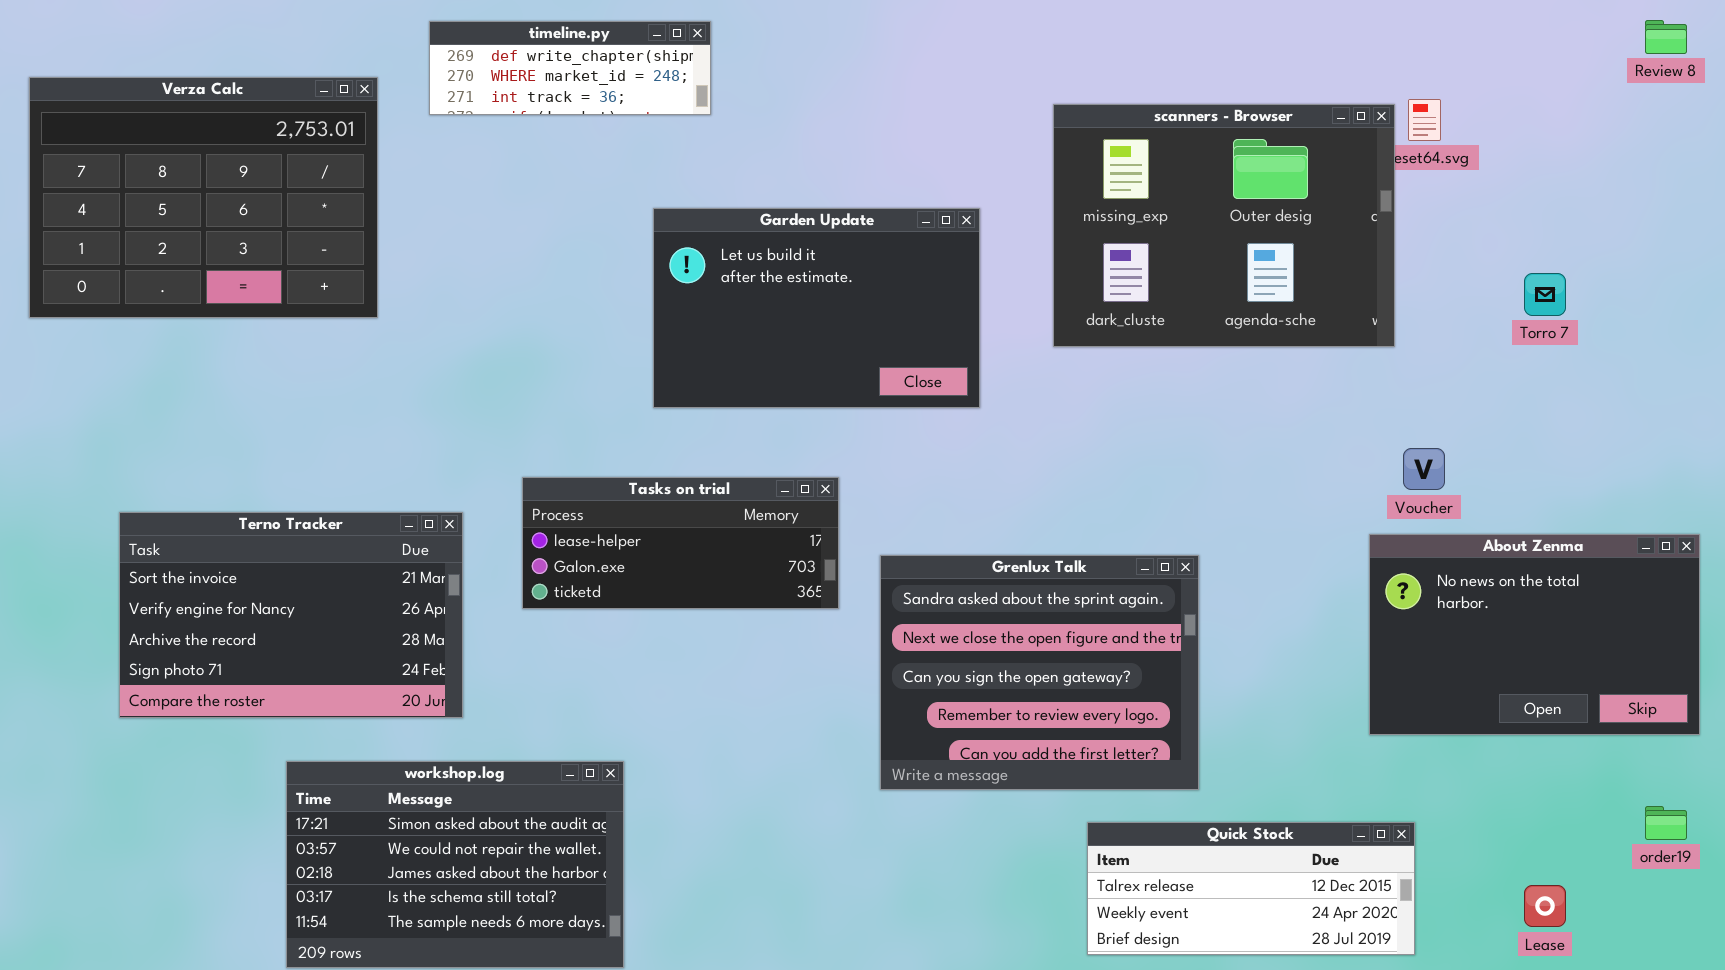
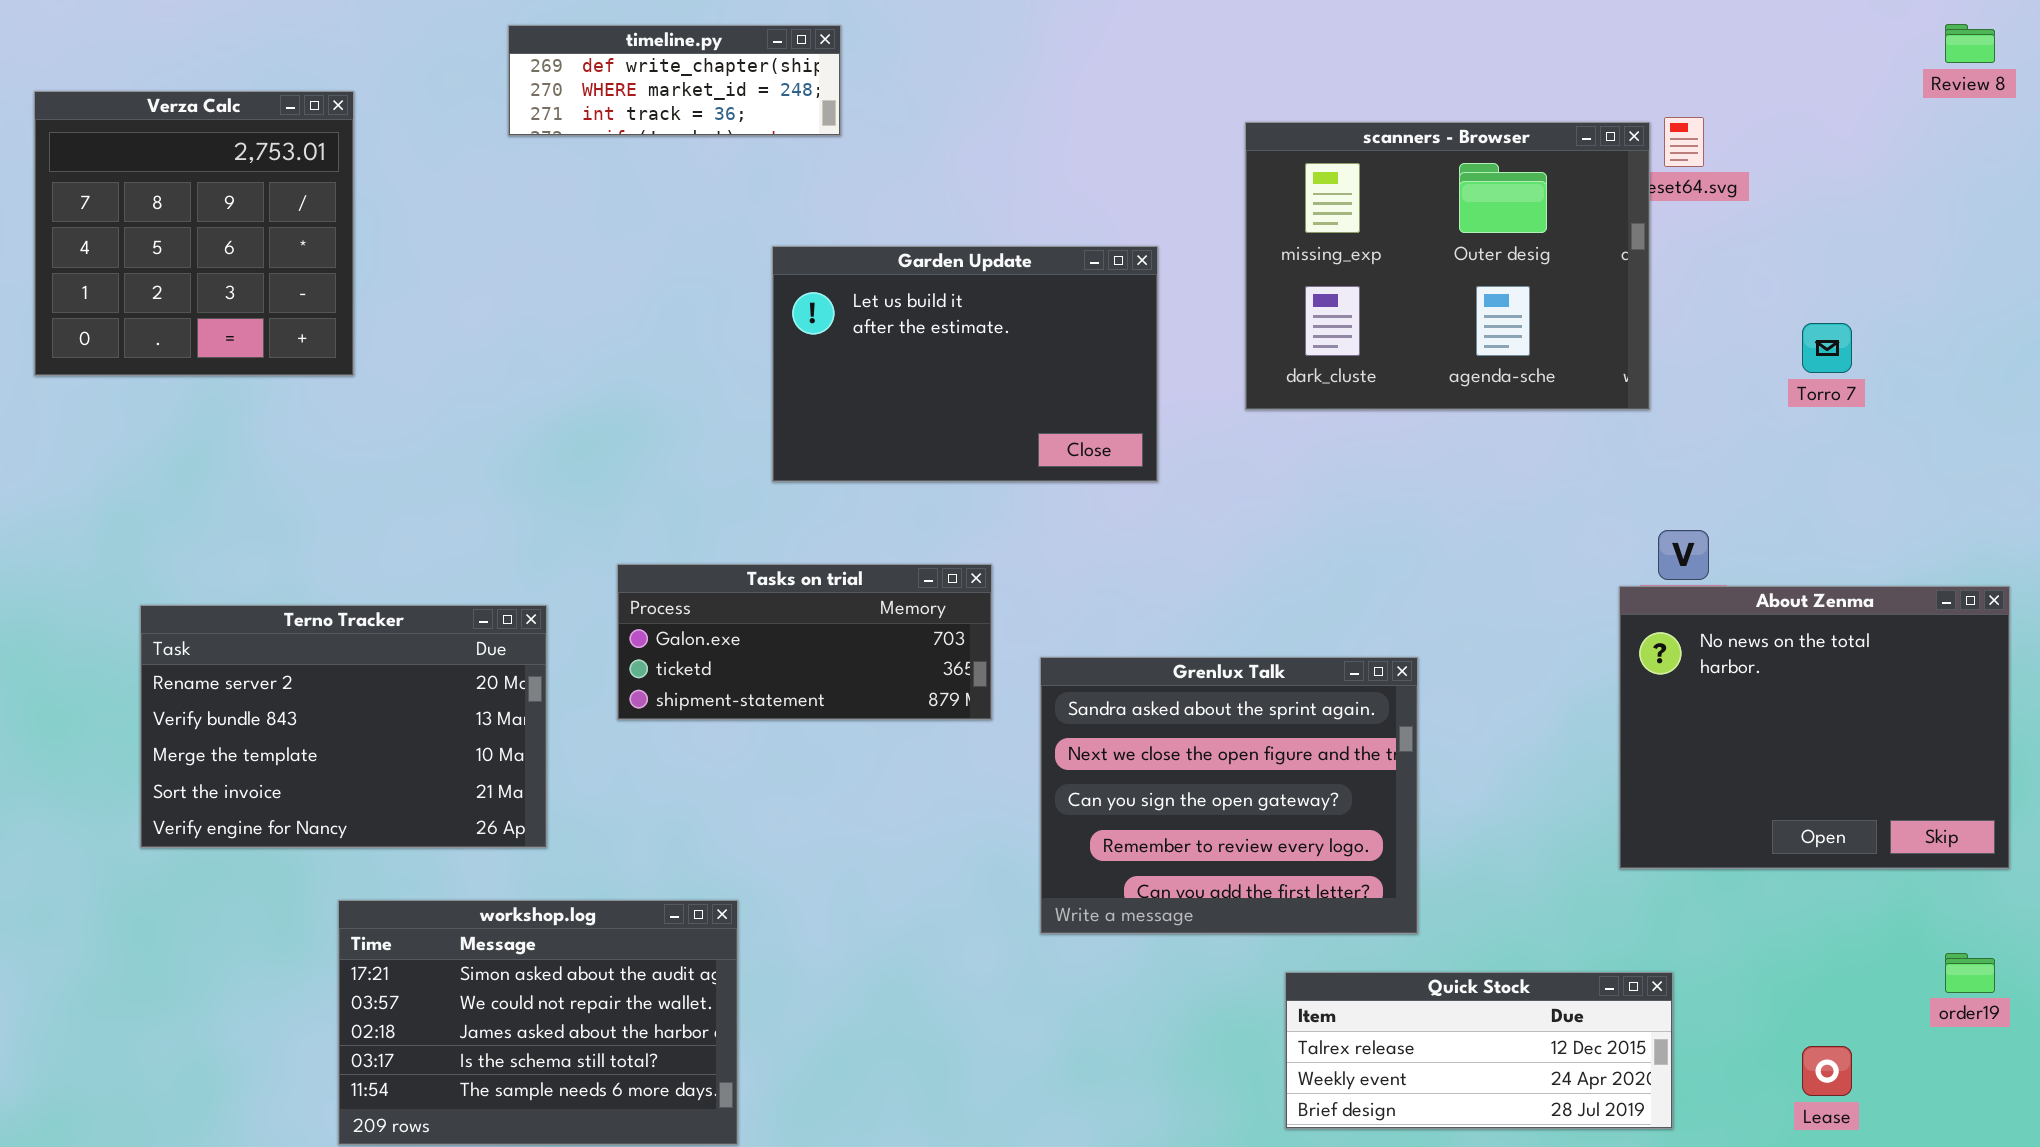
Verza Calc: [29,77,378,318] -> [34,91,354,376], resized
Tasks on trial: [522,477,839,609] -> [617,564,992,720], scrolled down 1 row
Terno Tracker: [119,512,463,718] -> [140,605,547,848], scrolled up 3 rows
About Zenma: [1369,534,1700,735] -> [1619,586,2010,869], resized

